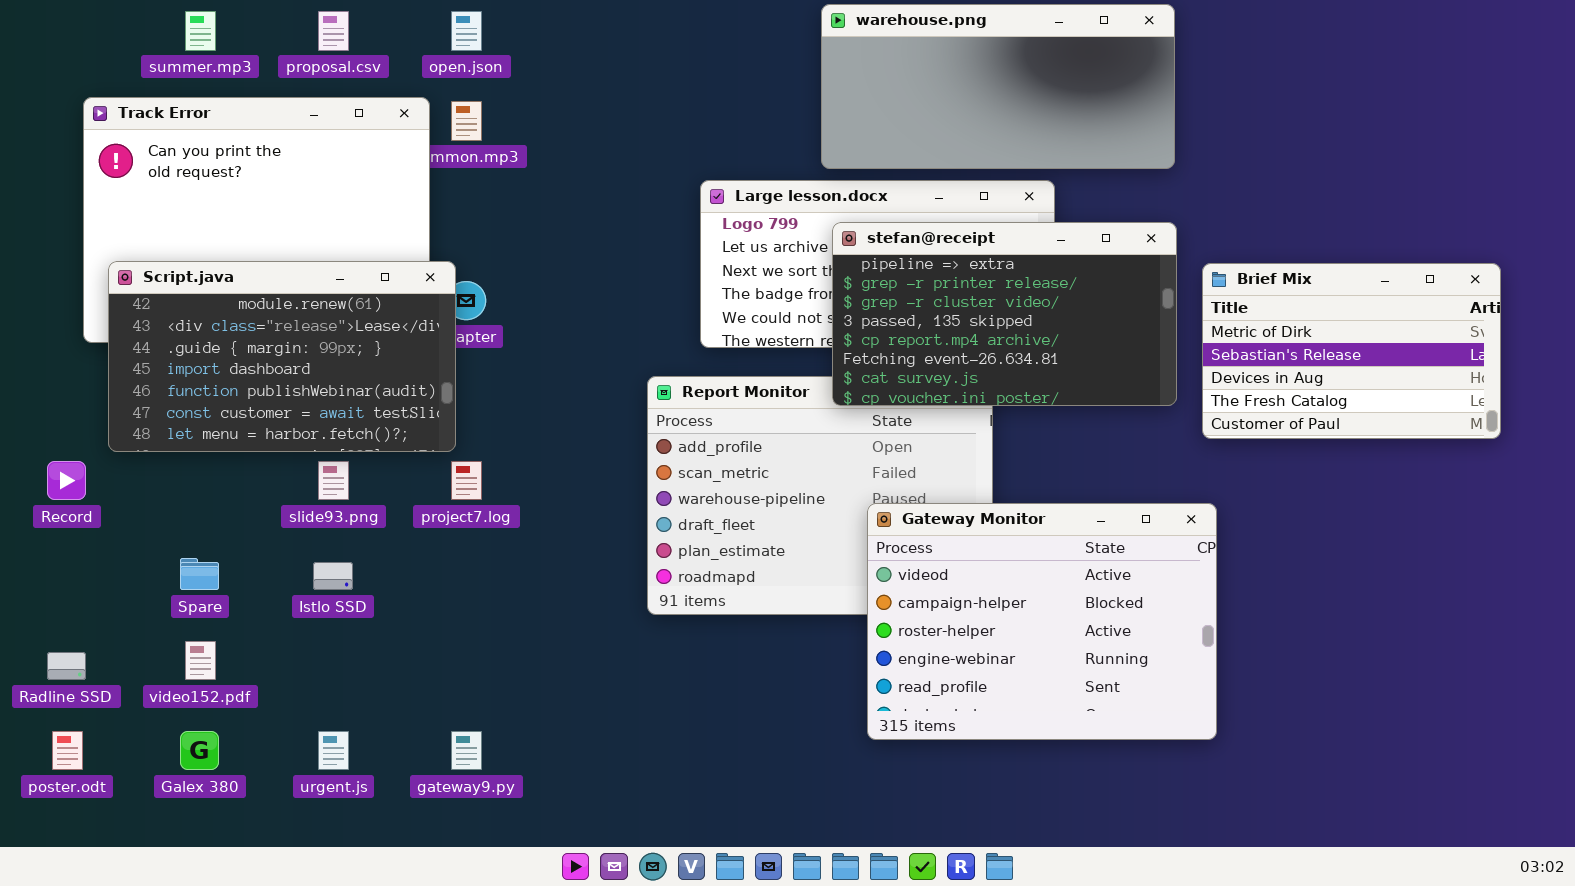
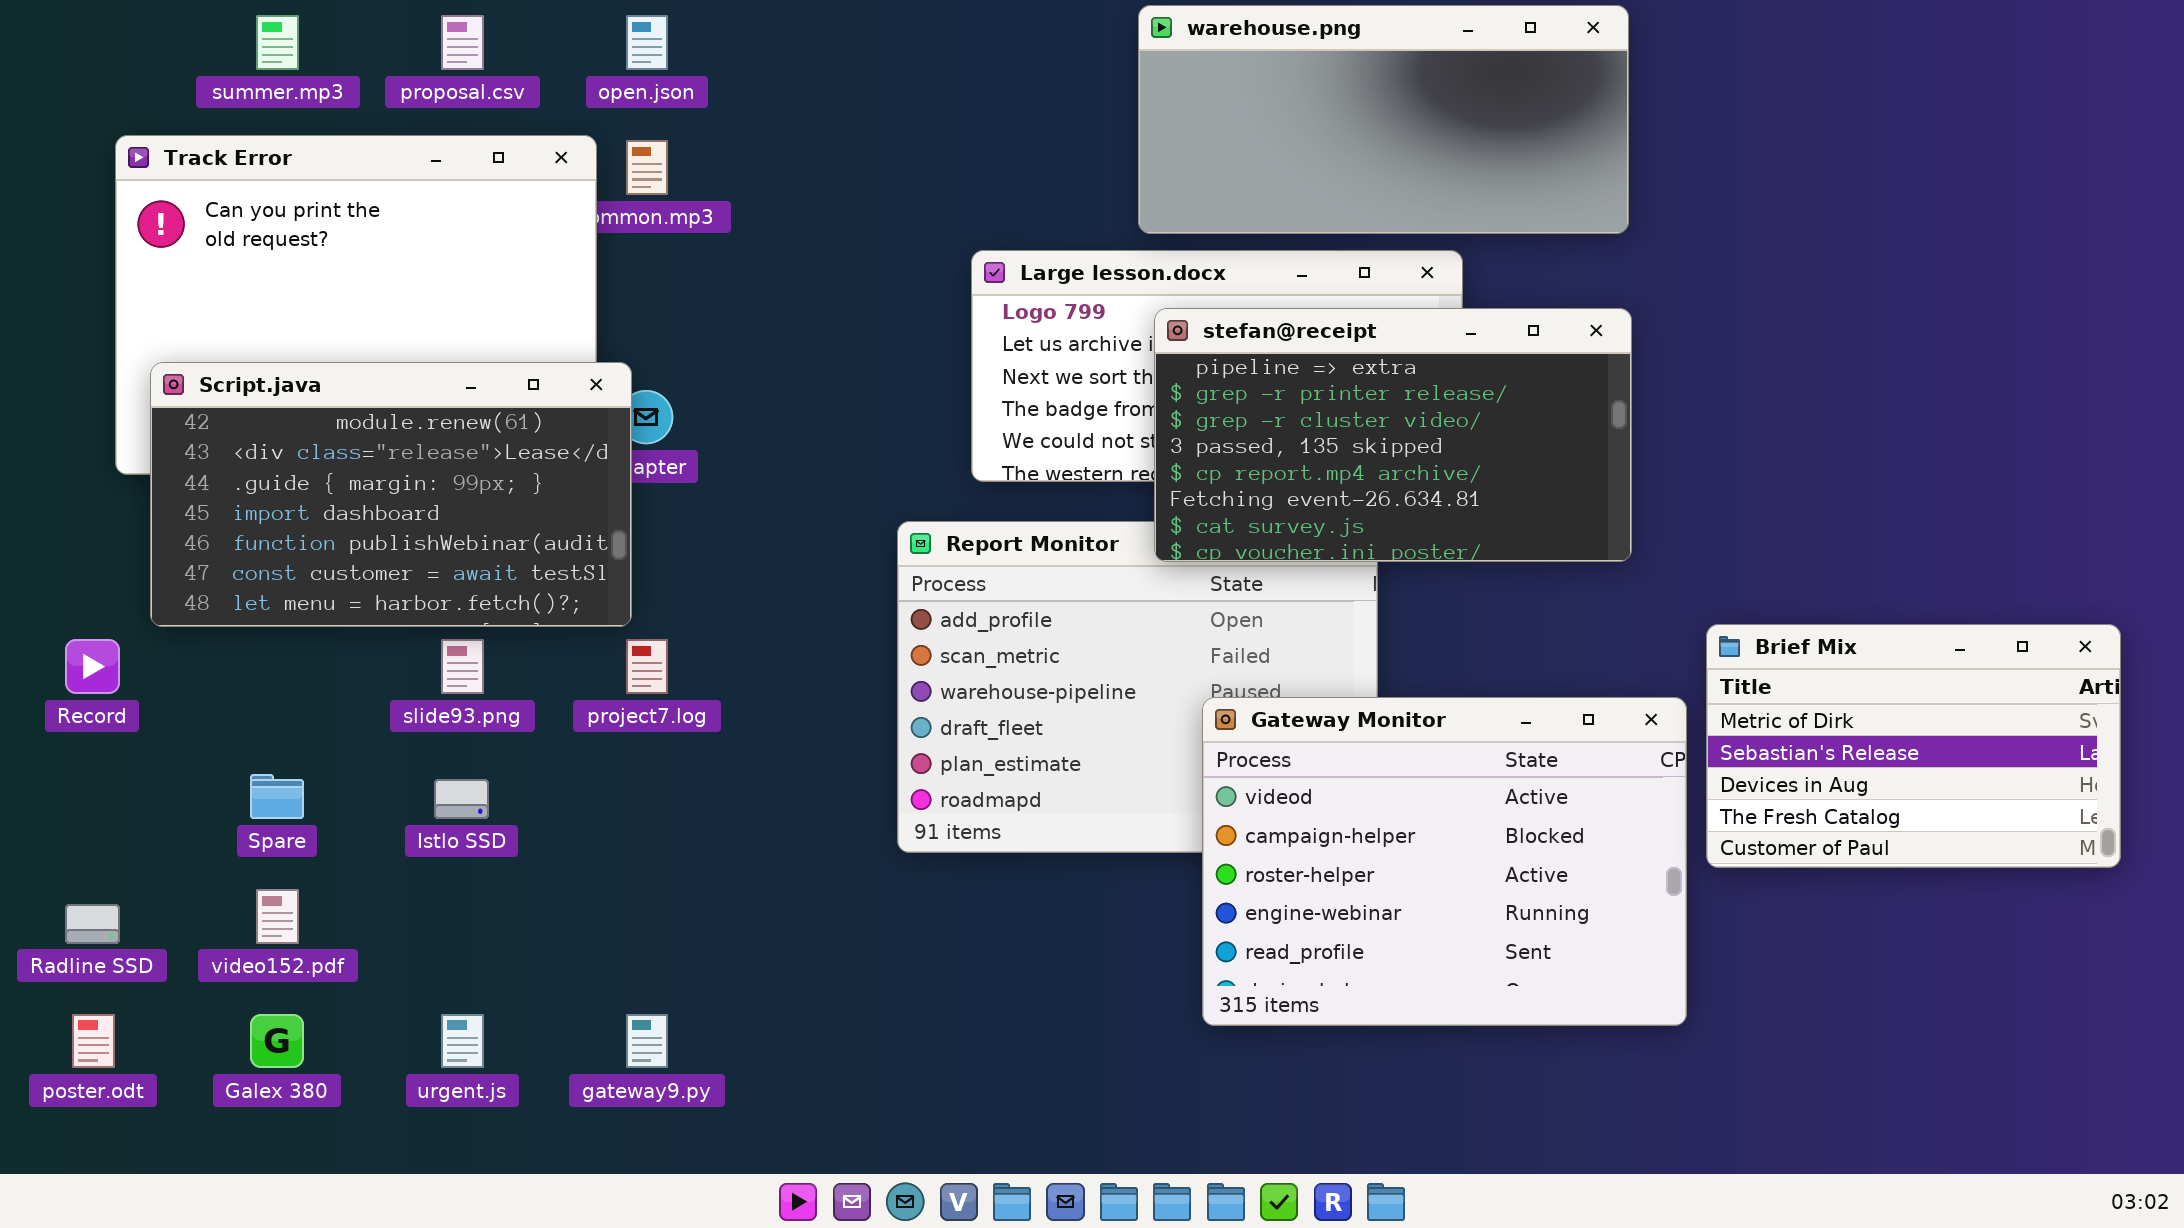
Brief Mix: [1202,263,1501,439] -> [1706,624,2121,868], moved

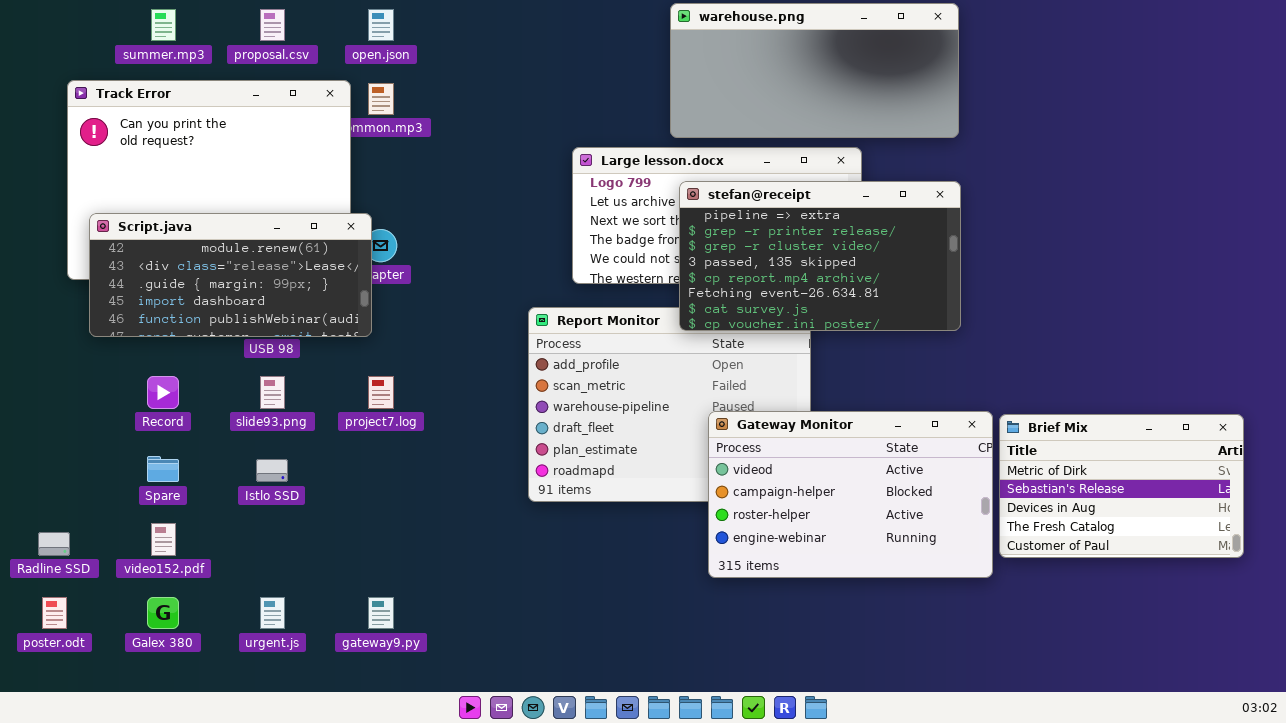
Script.java: [150,362,632,627] -> [89,213,372,337], resized
Brief Mix: [1706,624,2121,868] -> [999,414,1244,558], moved
Record: [65,639,120,694] -> [147,376,179,409], moved
Gateway Monitor: [1202,697,1687,1026] -> [708,411,993,578], resized

